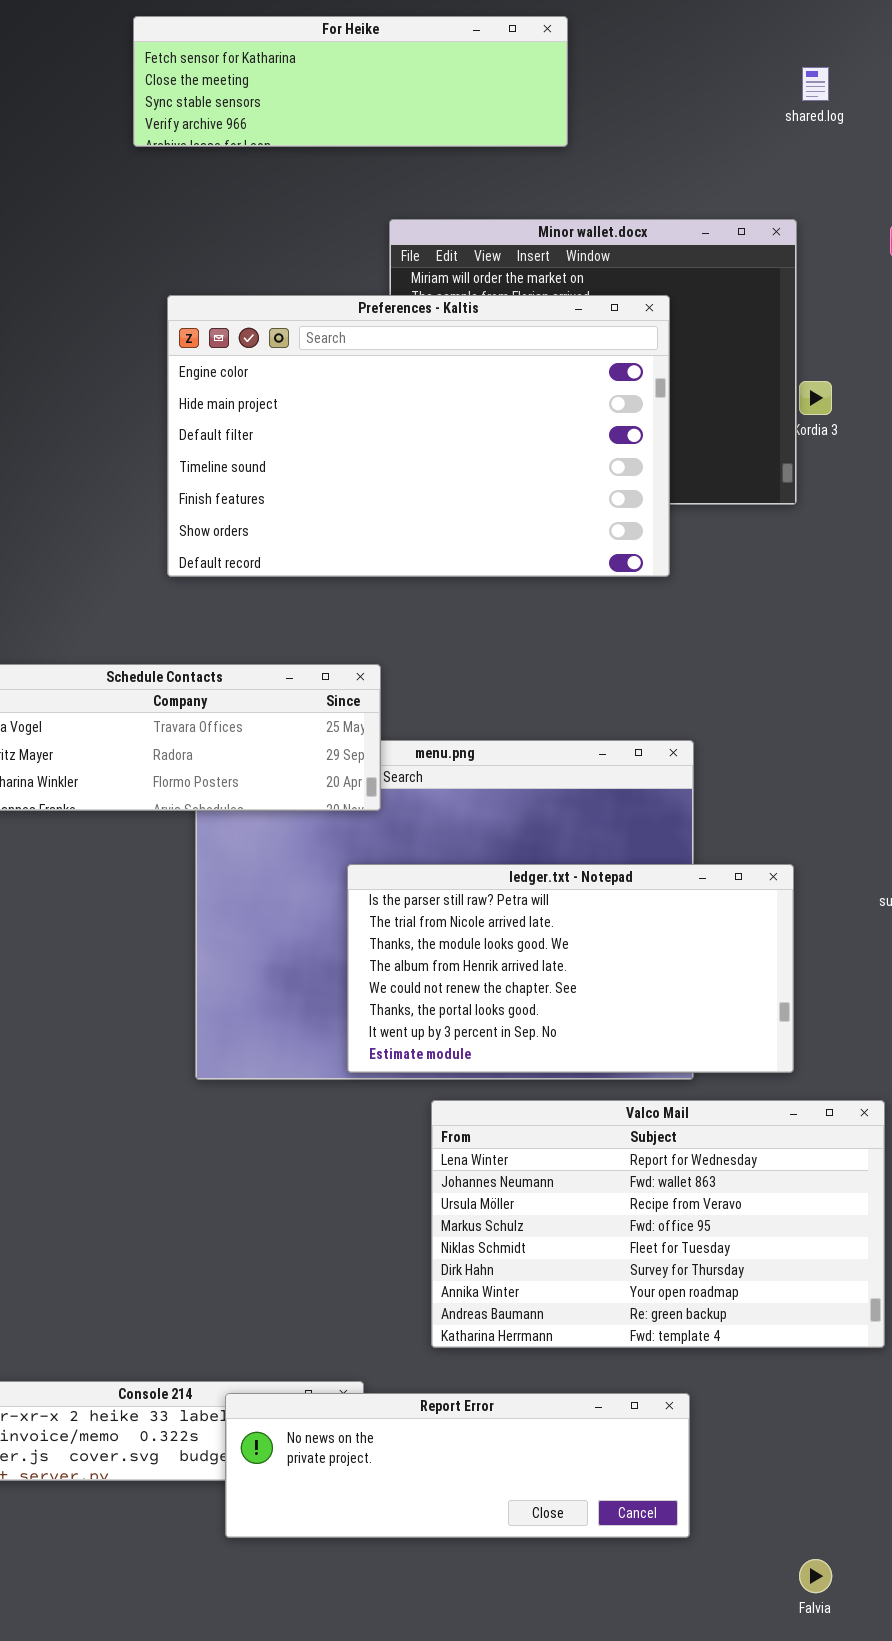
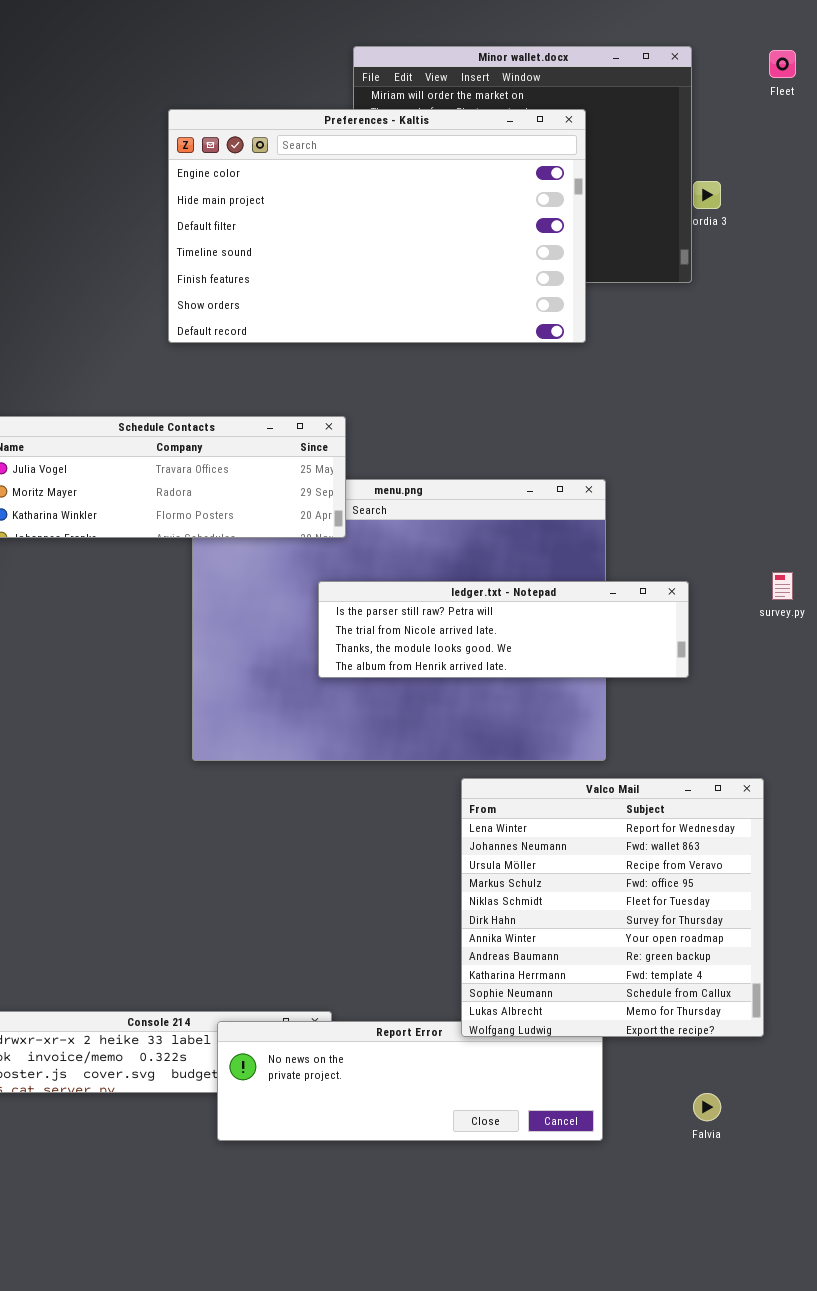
ledger.txt - Notepad: [347,864,794,1073] -> [318,581,689,678], resized
Valco Mail: [431,1100,885,1348] -> [461,778,764,1037], resized
Falvia: [799,1559,832,1593] -> [693,1093,721,1121], moved

